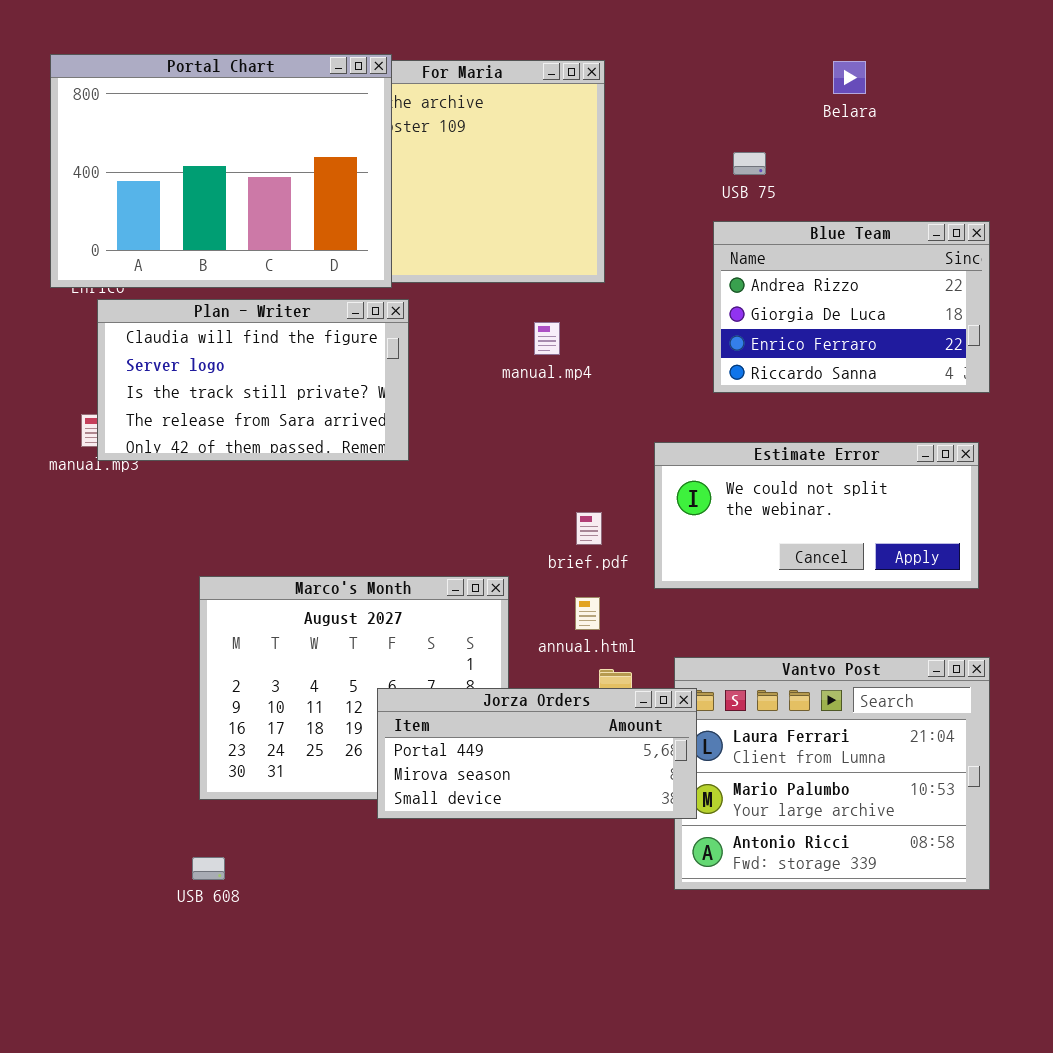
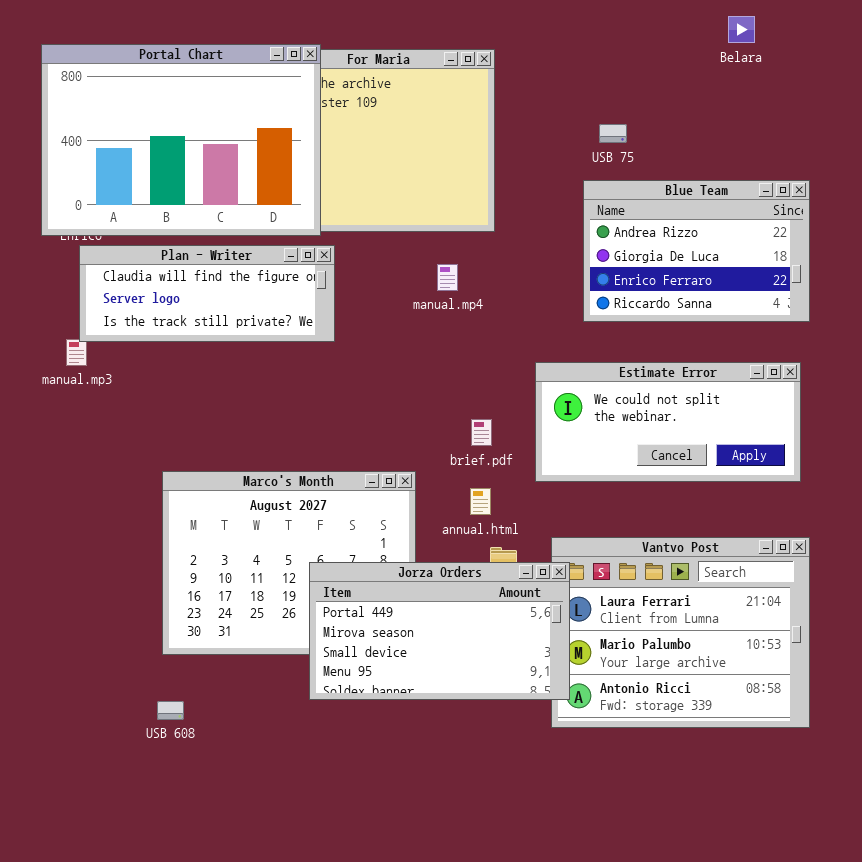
Belara: [833,61,866,94] -> [728,16,755,43], moved
Plan - Writer: [97,299,409,461] -> [79,245,335,342], resized
Jorza Orders: [377,688,697,819] -> [309,562,570,700], resized

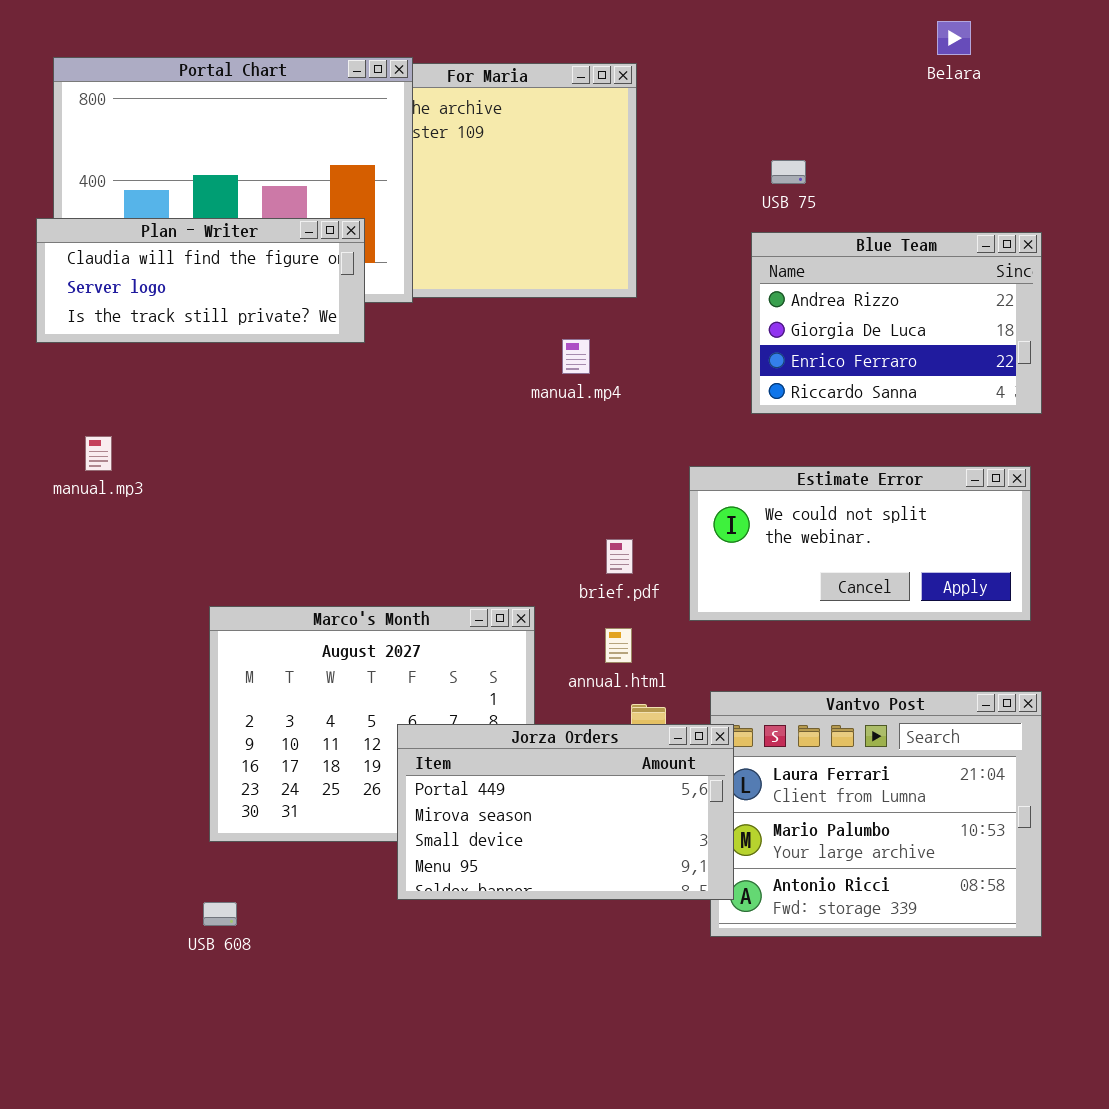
Plan - Writer: [79,245,335,342] -> [36,218,365,343], moved

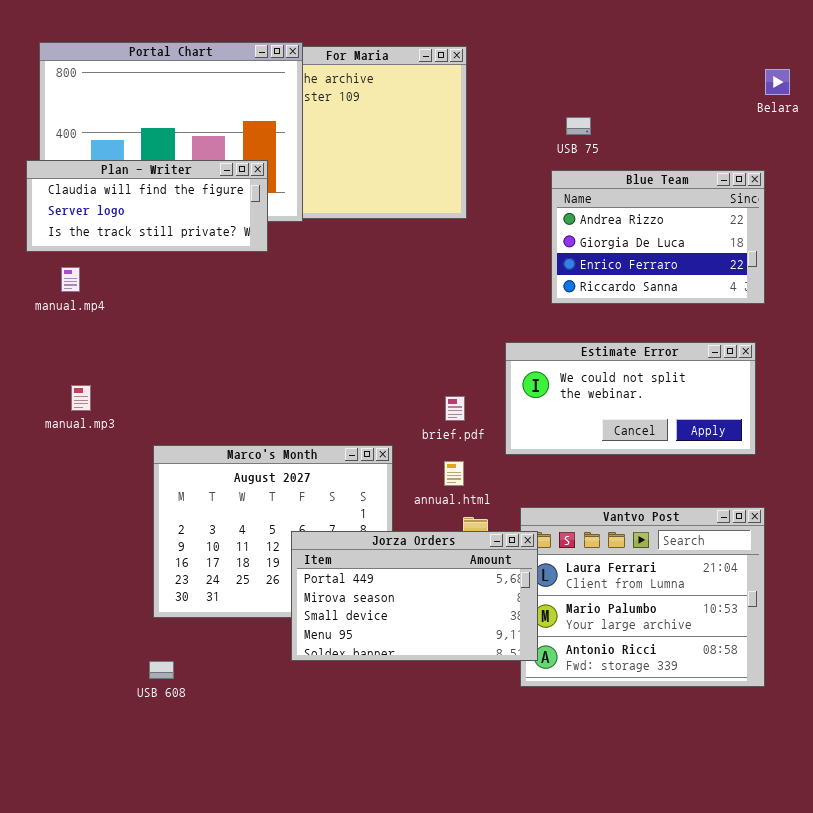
Belara: [937,21,971,55] -> [765,69,790,95], moved
manual.mp4: [562,339,590,374] -> [61,267,80,292], moved
manual.mp3: [85,436,112,471] -> [71,385,91,411], moved

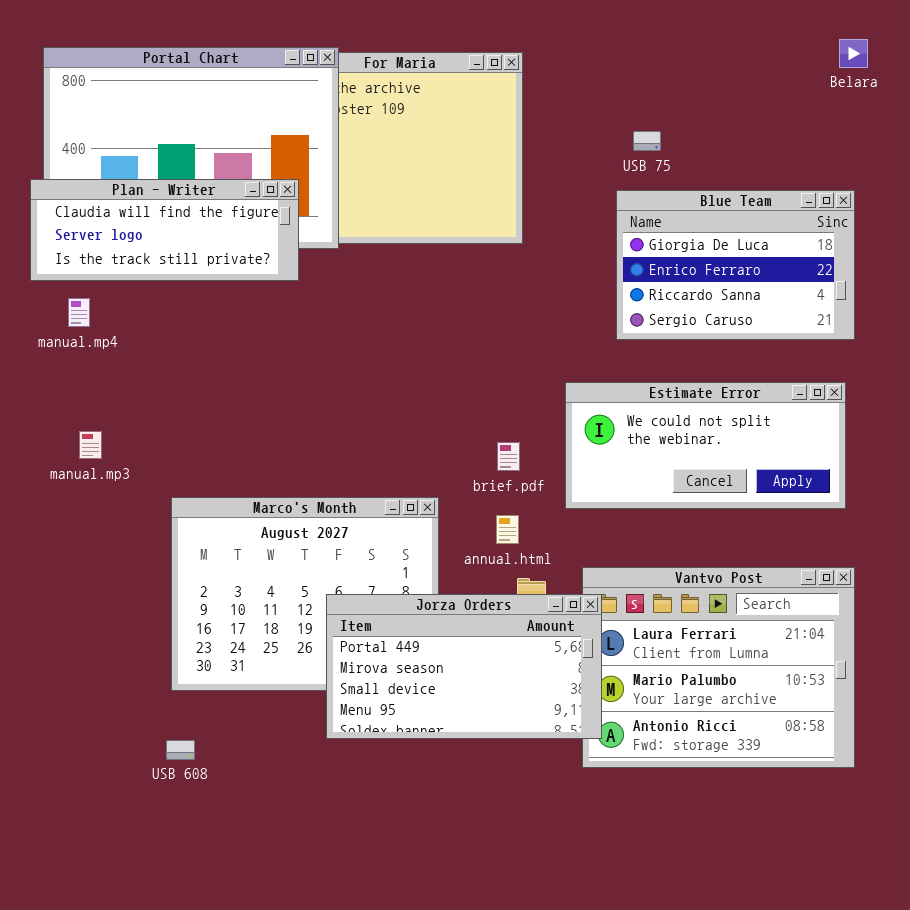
Belara: [765,69,790,95] -> [839,39,868,68], moved
Blue Team: [551,170,765,304] -> [616,190,855,340], scrolled down 1 row

